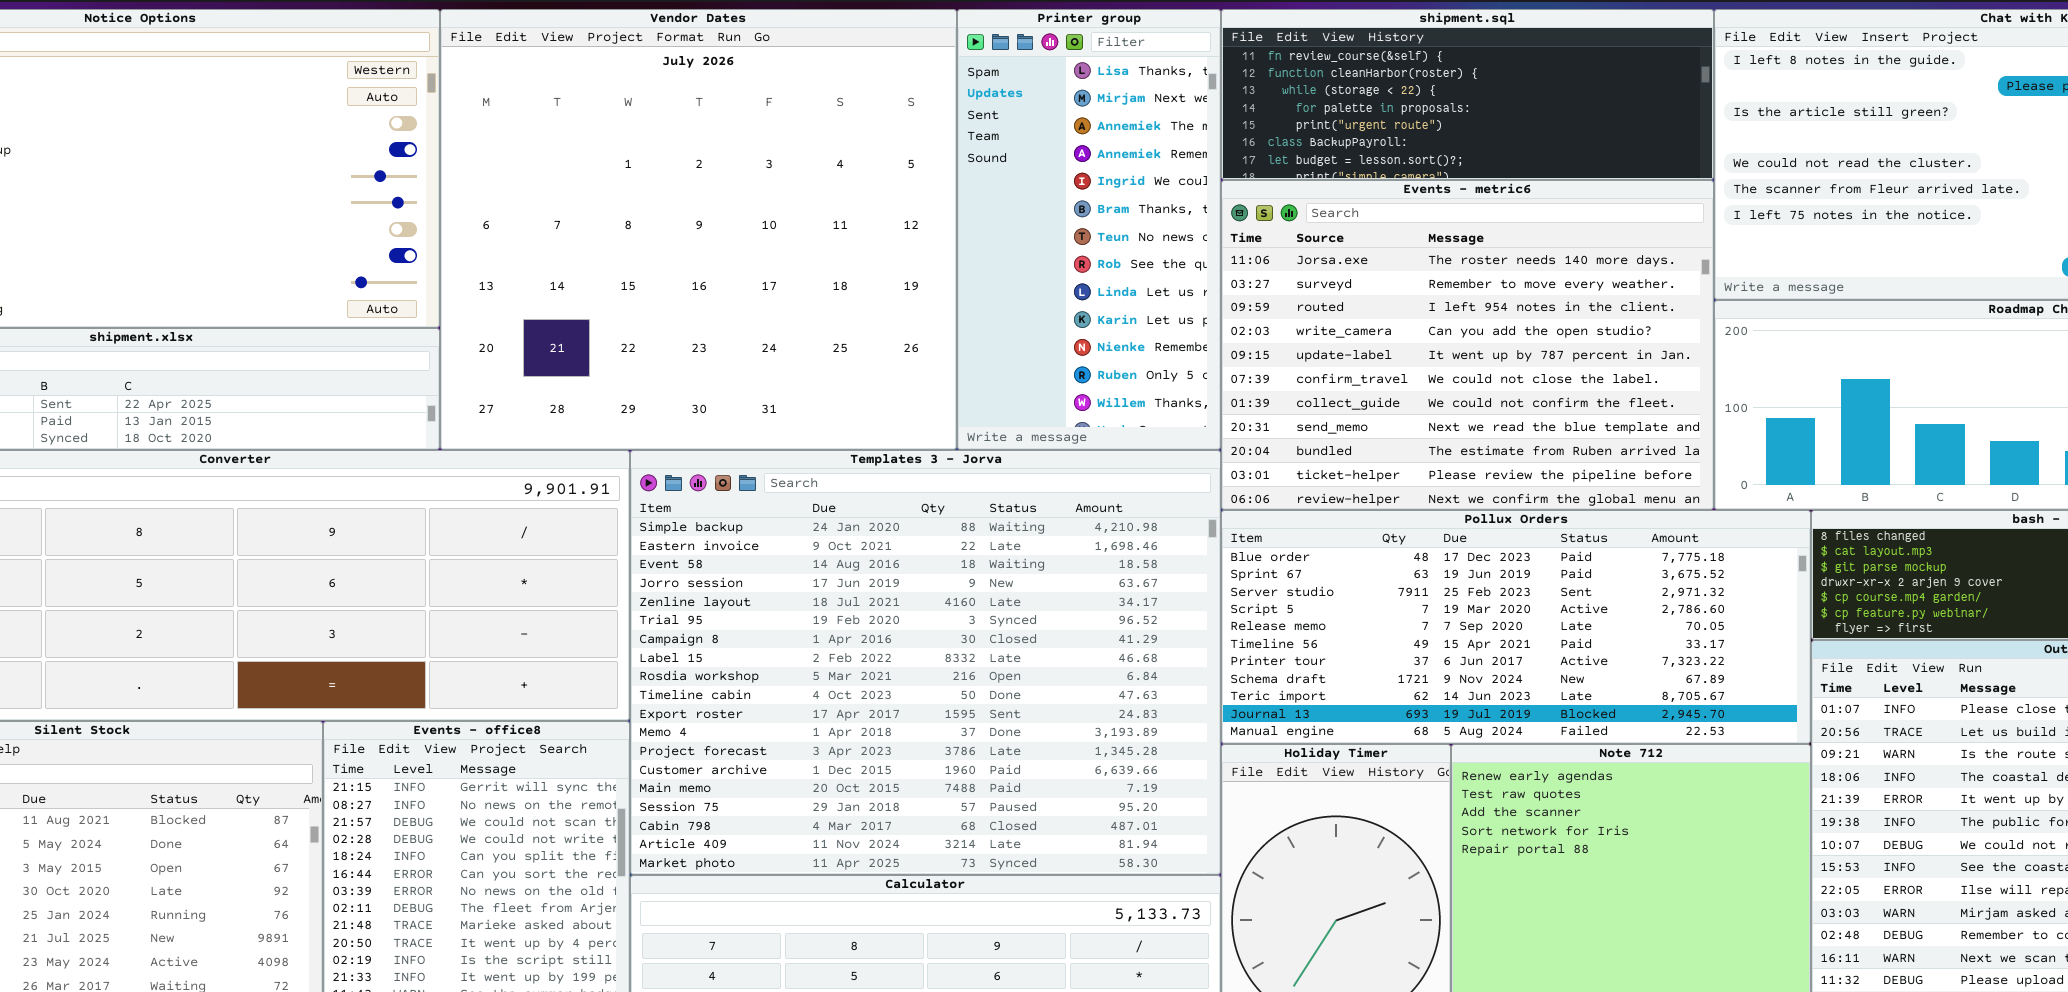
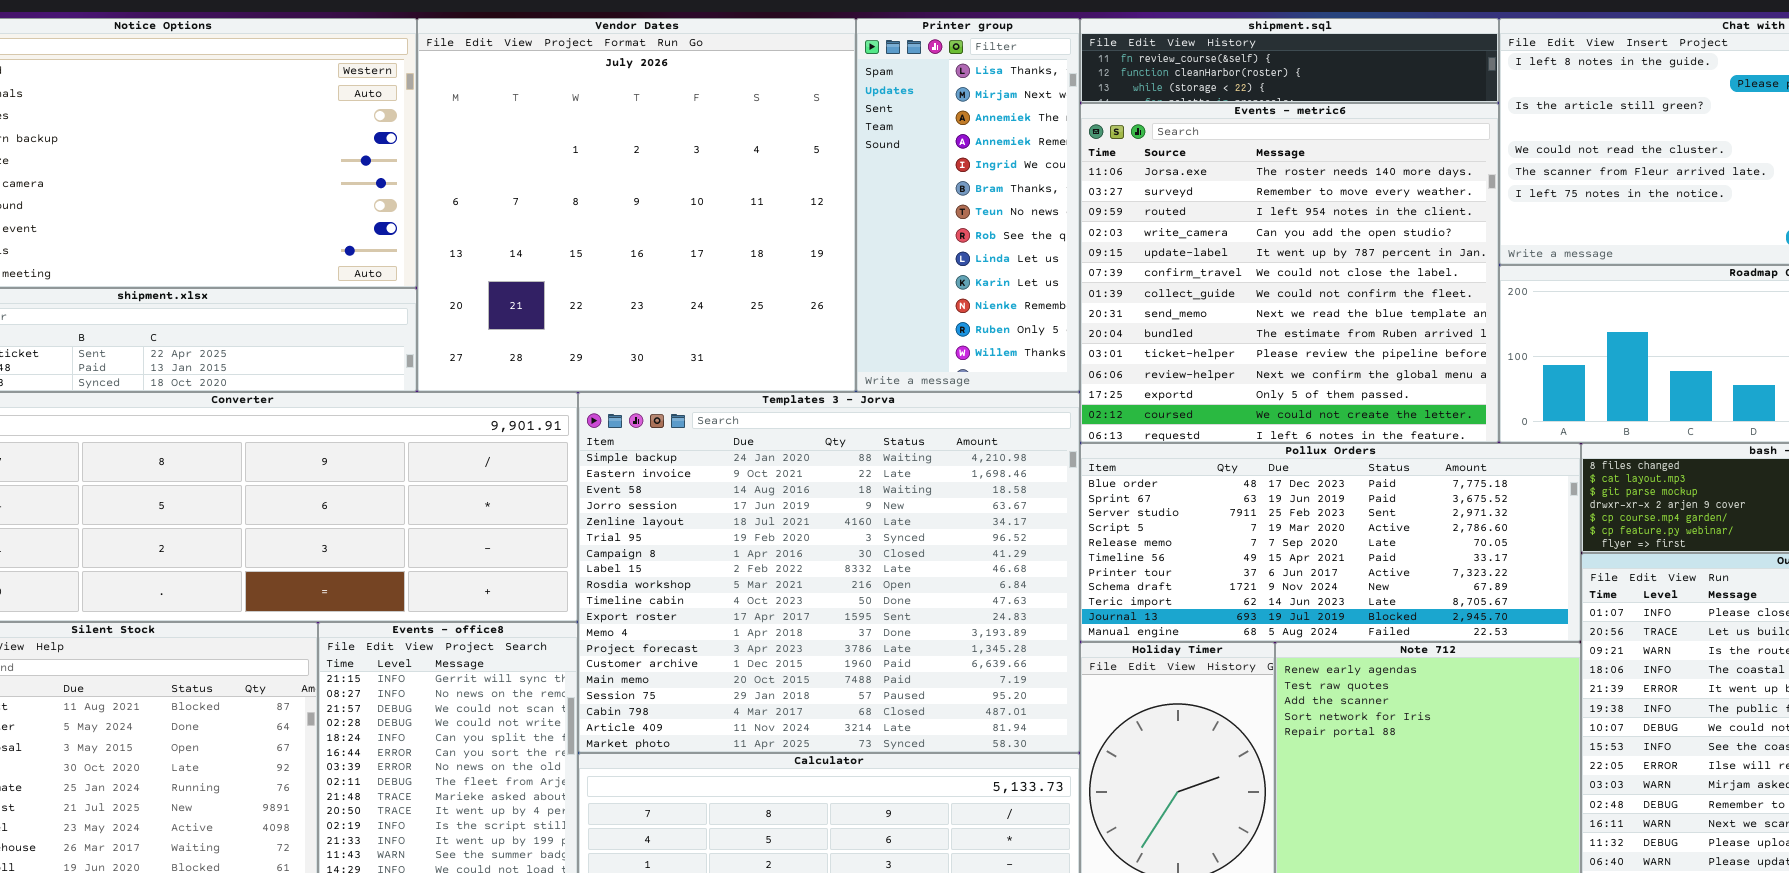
shipment.sql: [1221,9,1714,180] -> [1080,18,1499,103], resized
Events - metric6: [1221,180,1714,510] -> [1080,103,1499,443], resized

